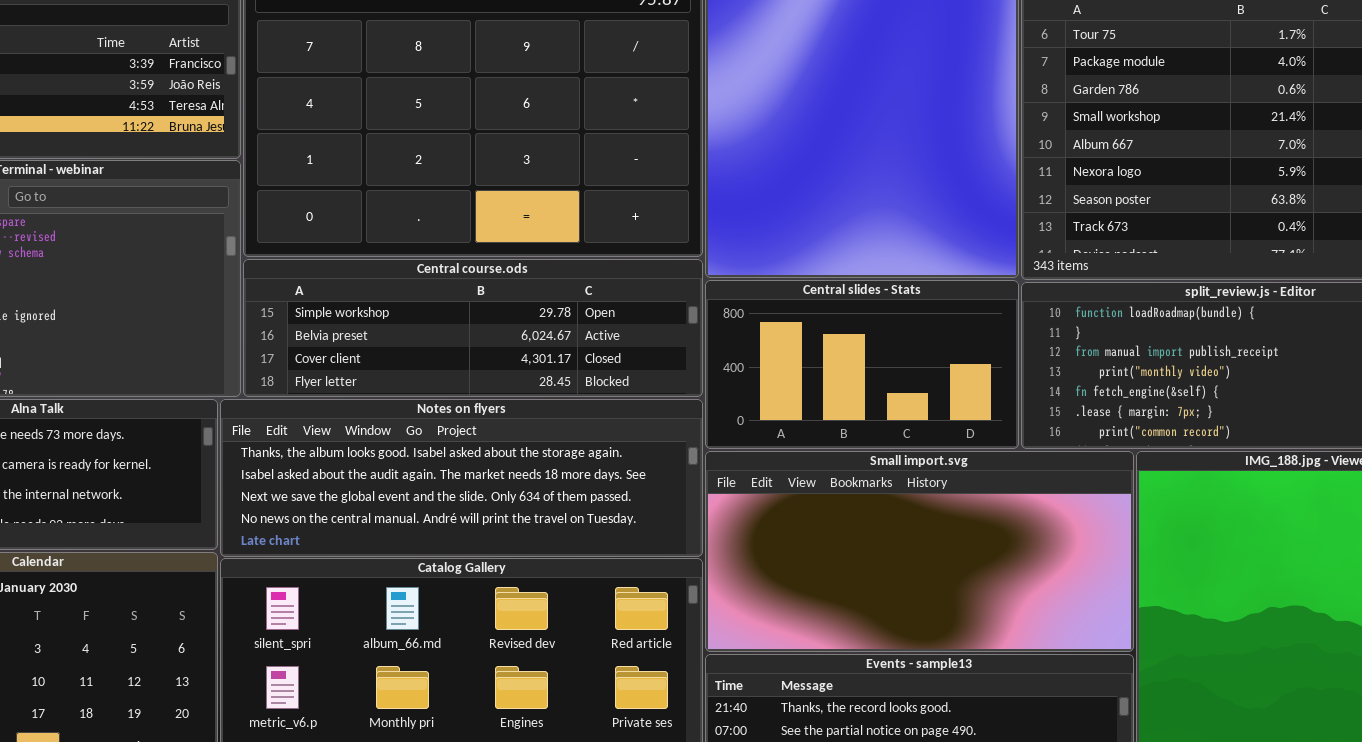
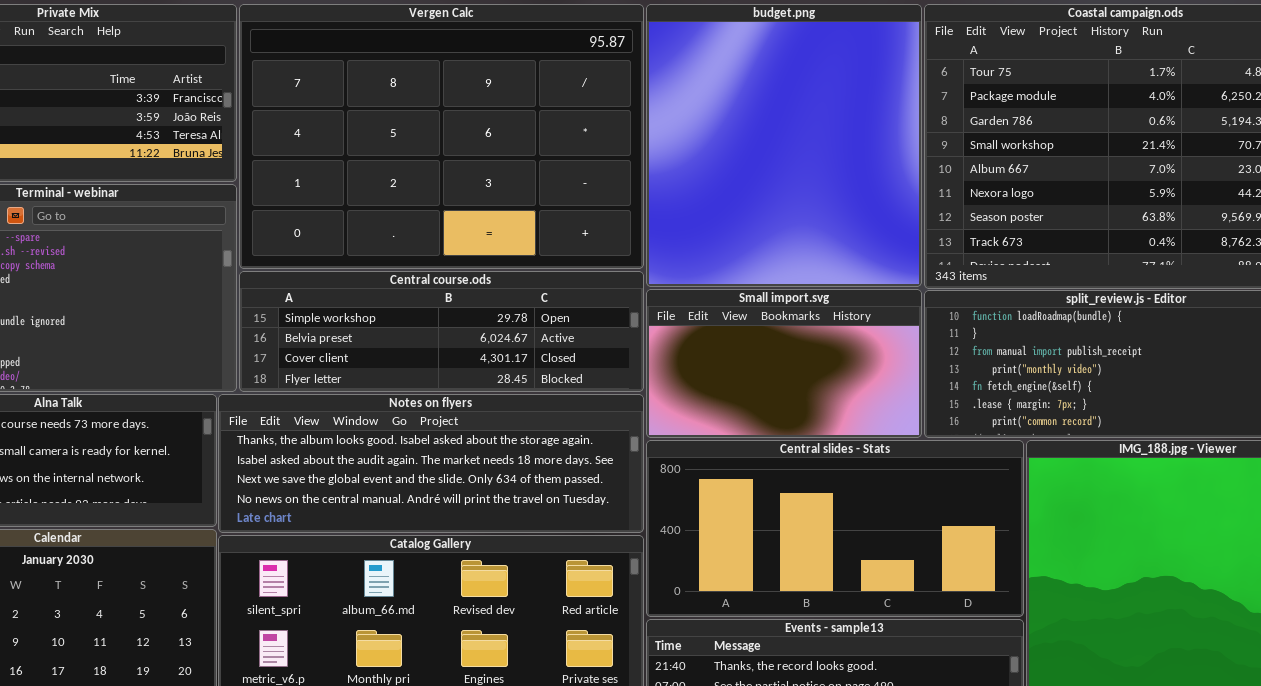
Central slides - Stats: [705,280,1019,449] -> [646,440,1024,617], moved, resized
Small import.svg: [705,451,1134,652] -> [646,289,922,438], moved, resized

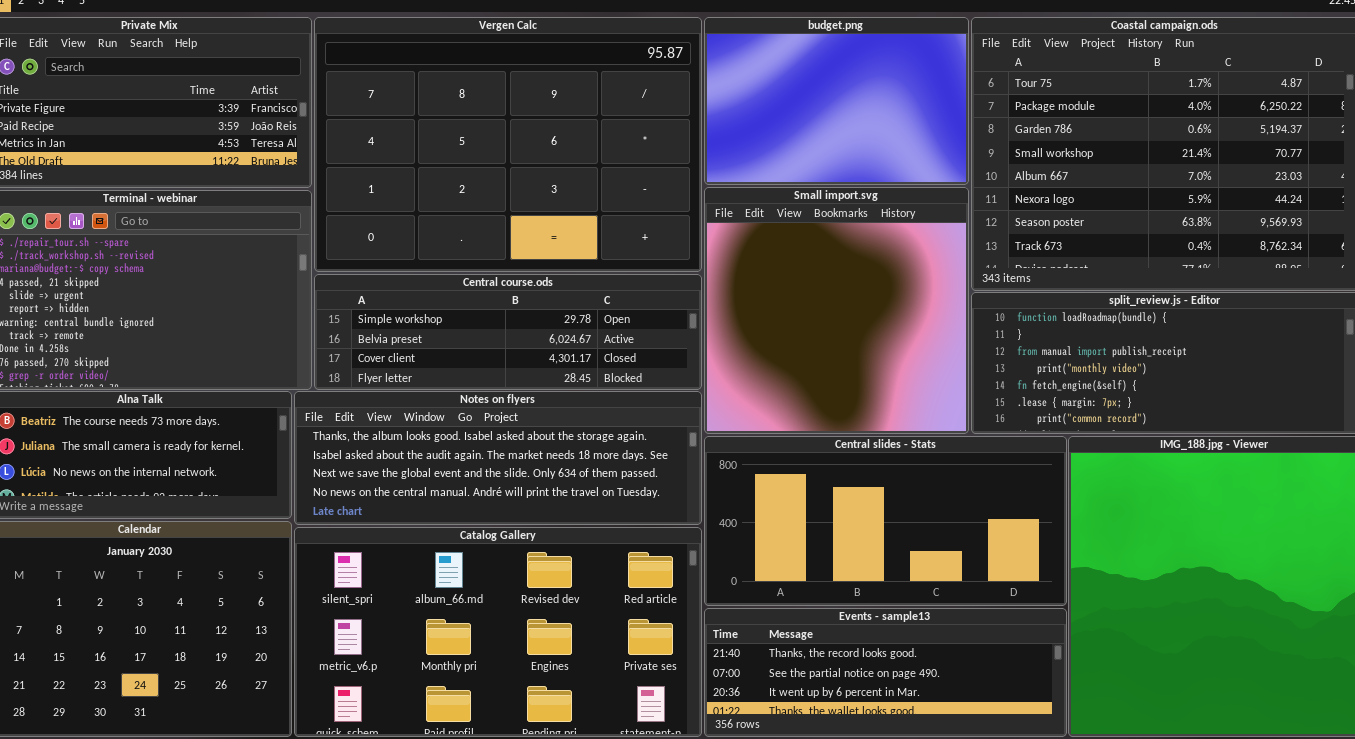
budget.png: [646,4,922,287] -> [704,17,969,185], resized
Small import.svg: [646,289,922,438] -> [704,187,969,434], resized

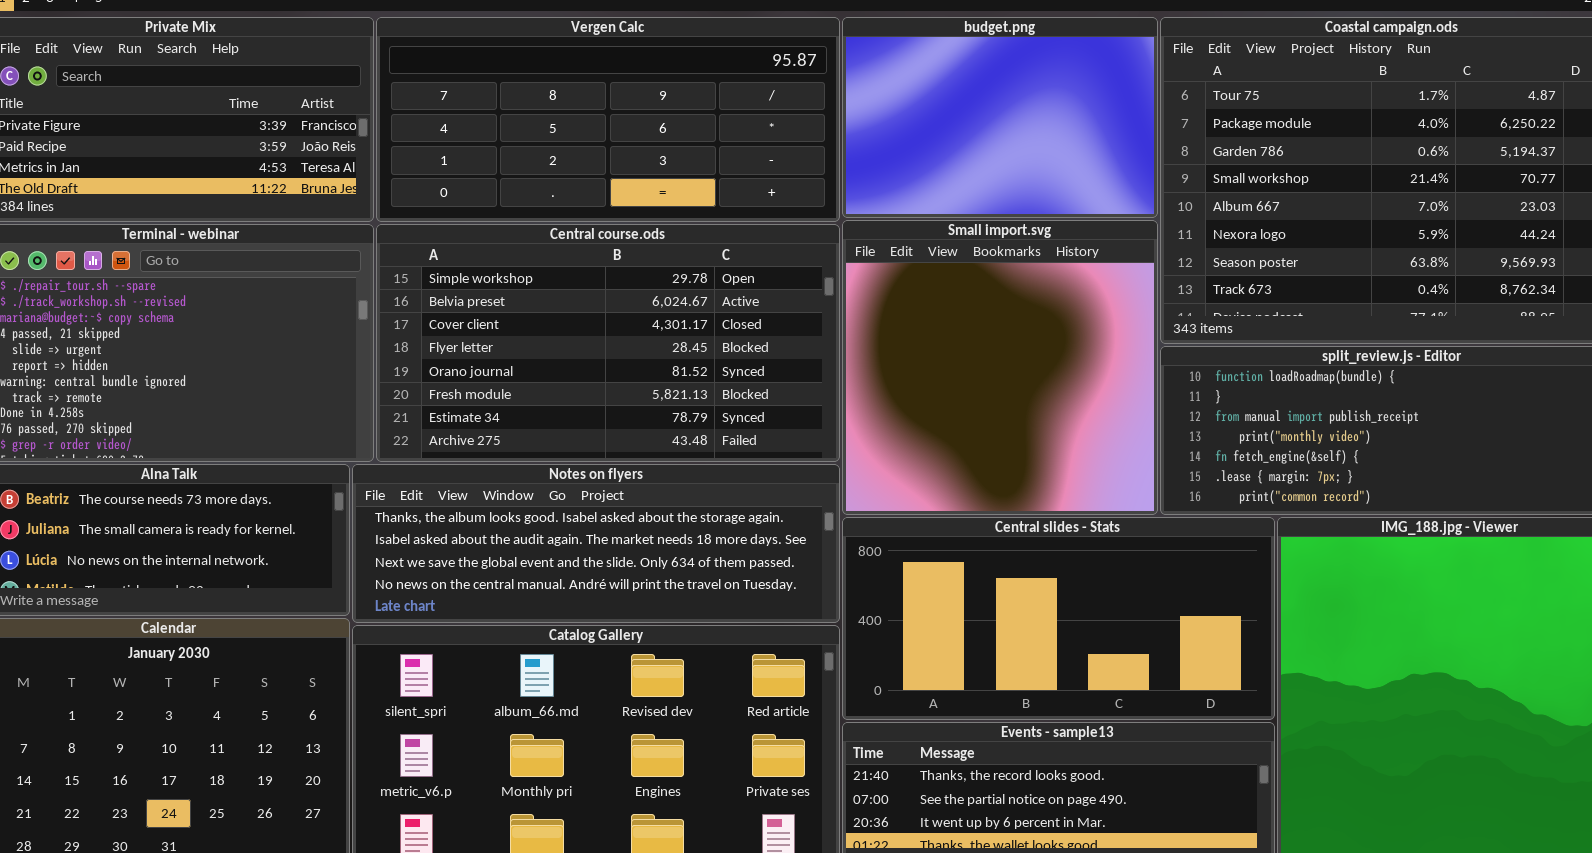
Vergen Calc: [314,17,702,272] -> [376,17,840,222], resized
Central course.ods: [314,274,702,390] -> [376,224,840,462], resized

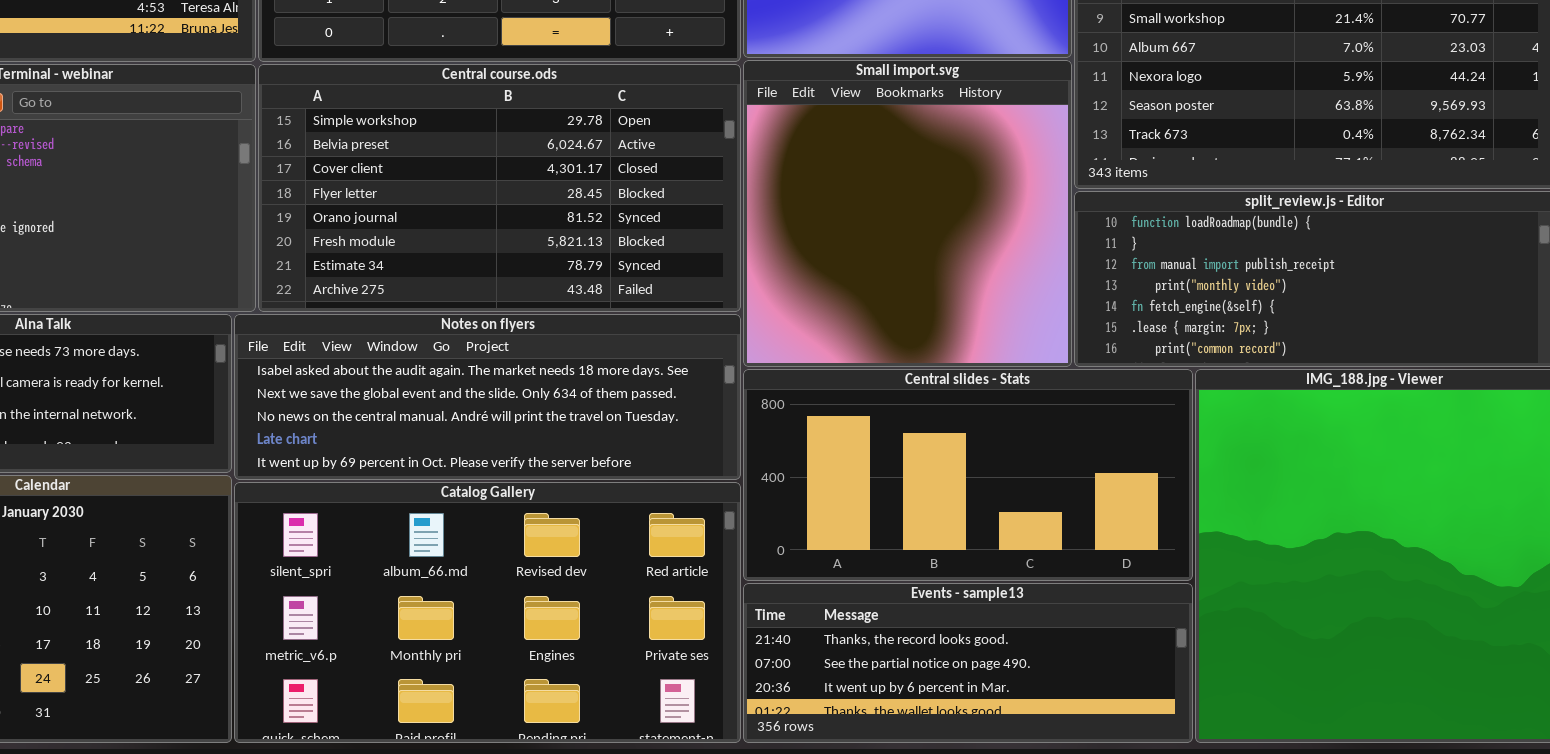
Notes on flyers: [352,464,840,623] -> [234,314,741,480], scrolled down 1 row

